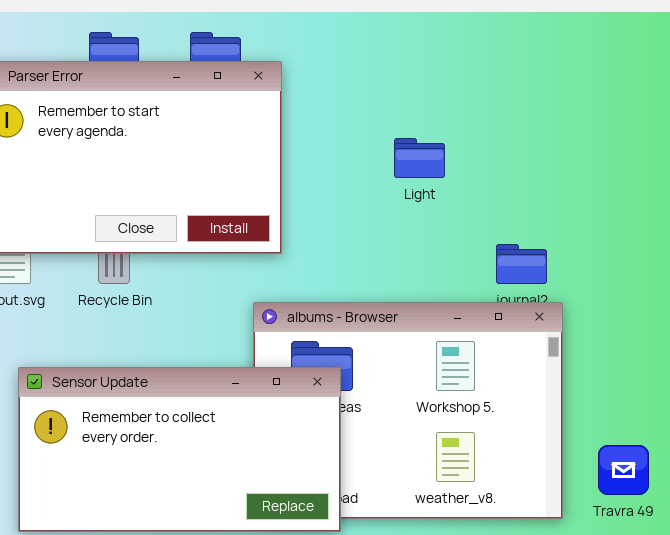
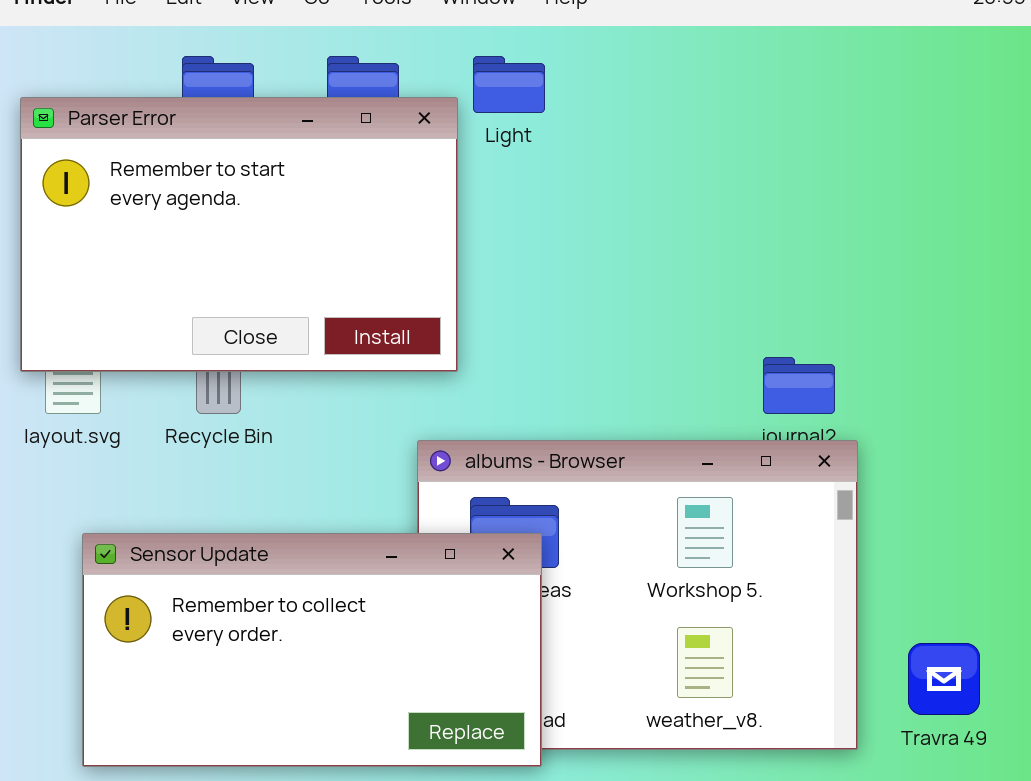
Light: [394,138,445,178] -> [473,56,545,113], moved

